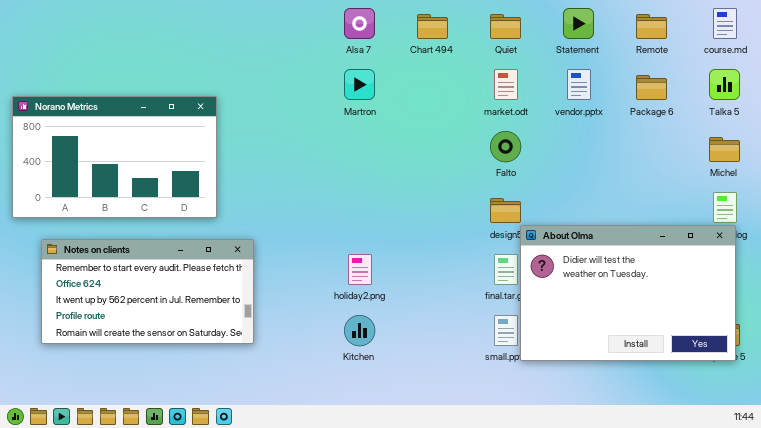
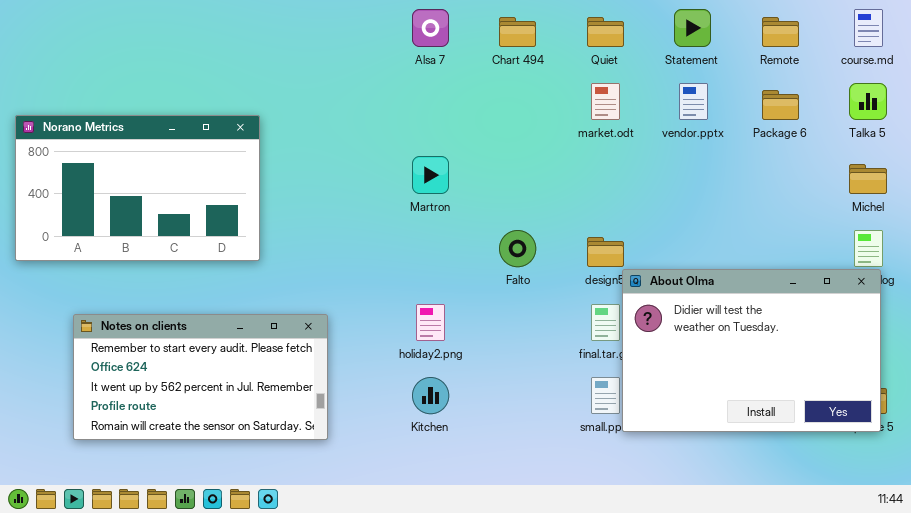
Martron: [344,69,375,100] -> [412,156,449,194], moved
Falto: [490,131,521,162] -> [499,230,536,267], moved
Notes on clients: [41,239,254,344] -> [73,314,328,440], moved

